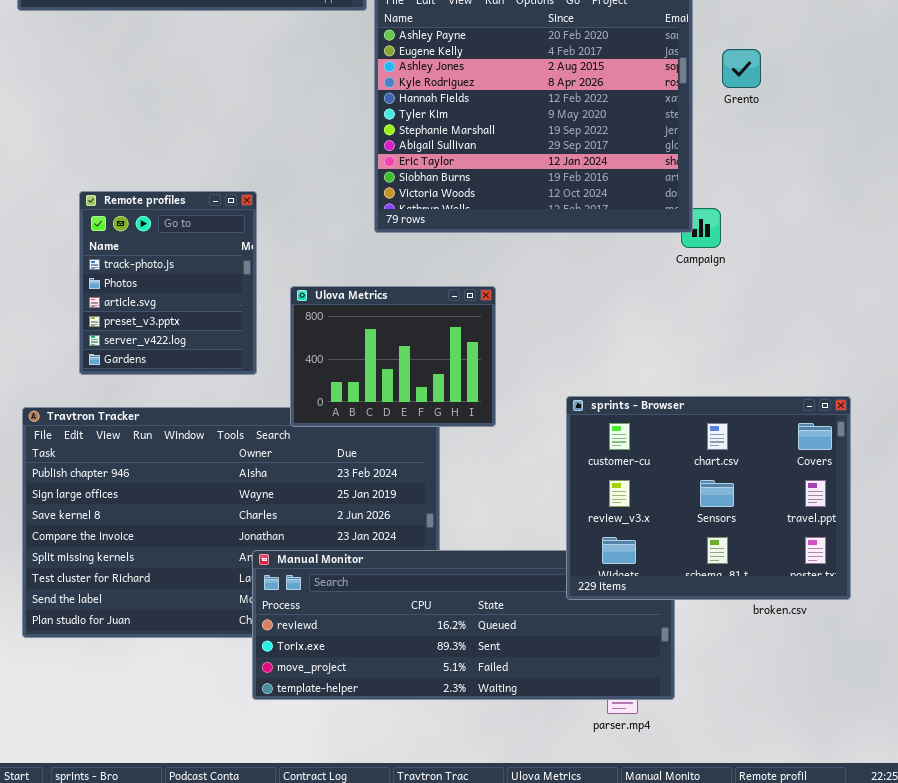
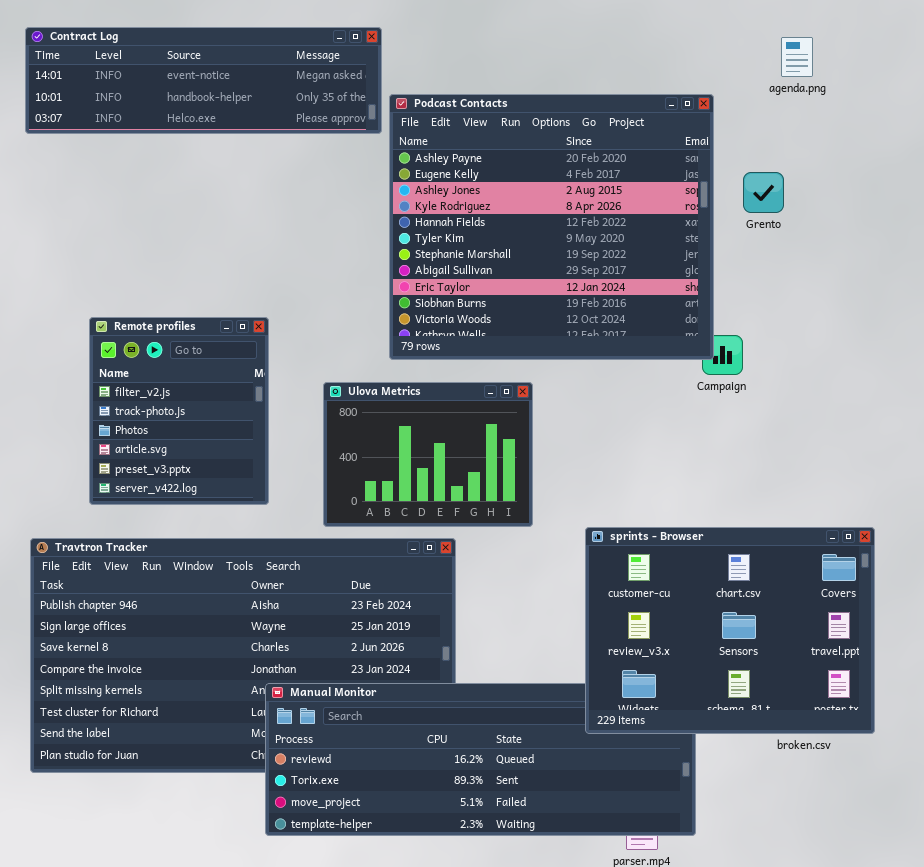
Remote profiles: [79,191,257,375] -> [89,317,269,505], scrolled up 1 row
Ulova Metrics: [290,286,496,427] -> [323,382,533,527], moved

